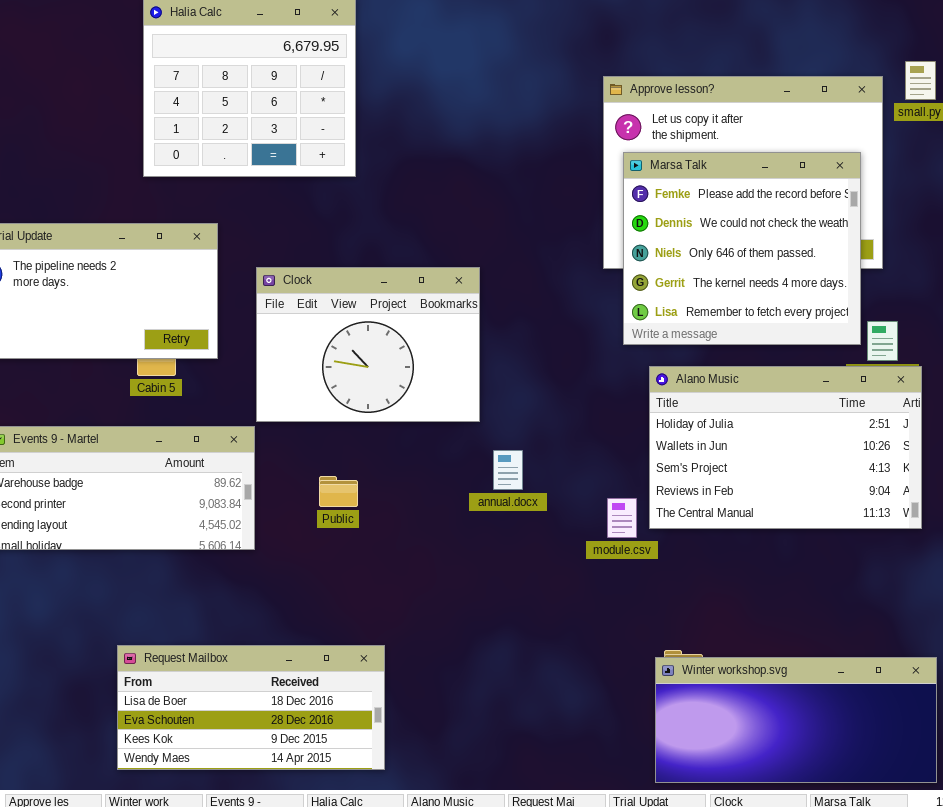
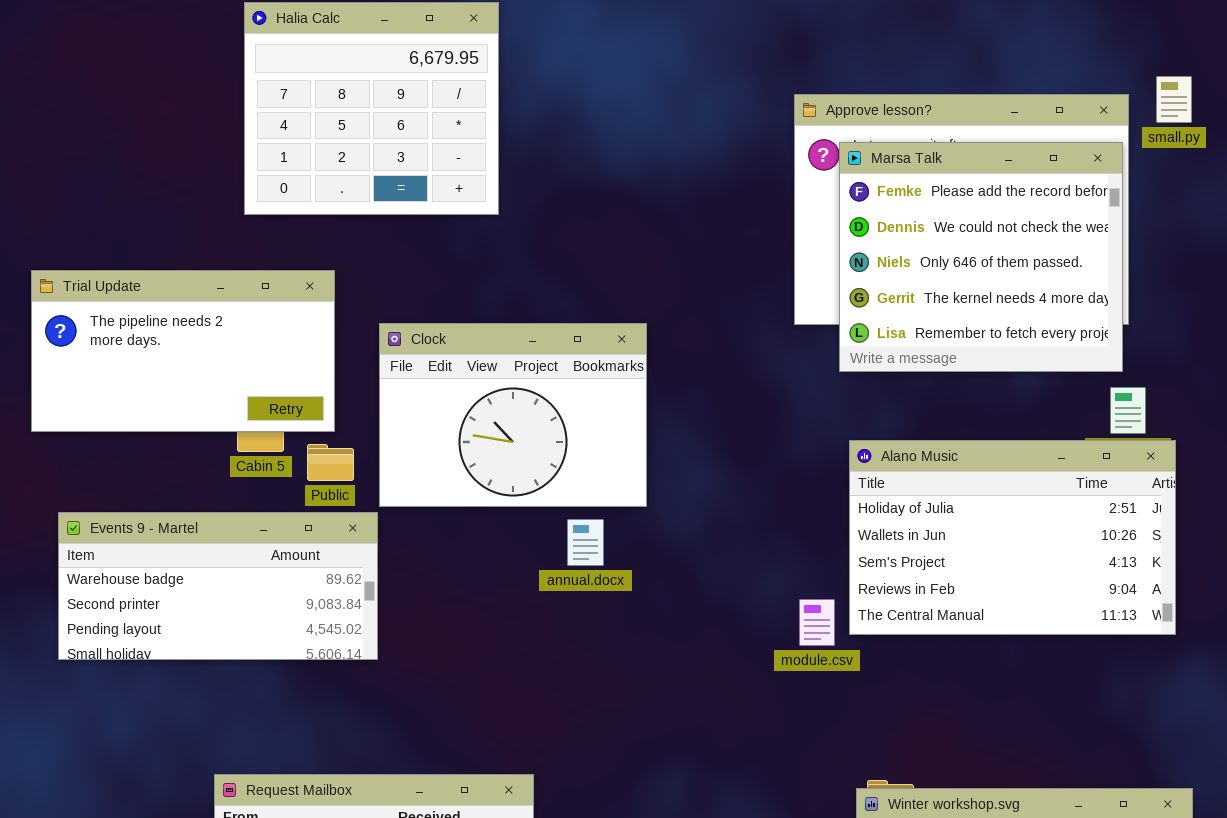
Marsa Talk: [623,152,861,345] -> [839,142,1123,372], moved
annual.docx: [493,450,523,490] -> [567,519,604,566], moved
Public: [319,476,358,507] -> [307,444,354,481], moved

